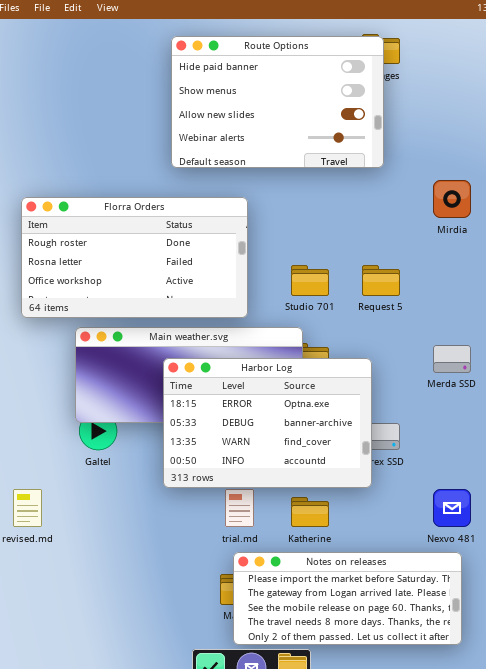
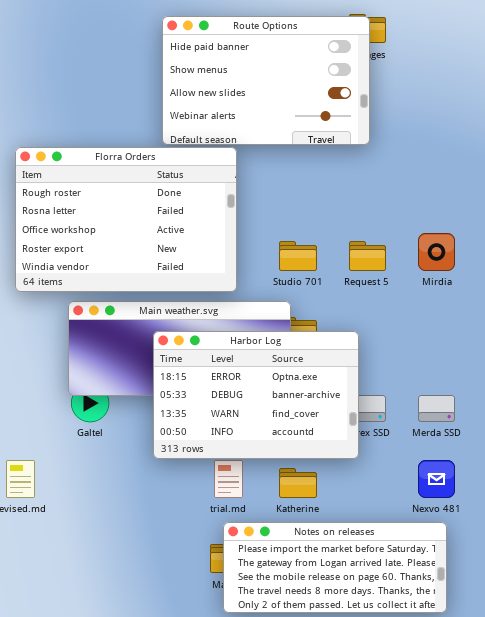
Mirdia: [433,180,471,218] -> [418,233,455,271], moved
Florra Orders: [21,197,248,318] -> [15,147,237,292], resized
Merda SSD: [433,345,471,373] -> [418,395,455,422], moved

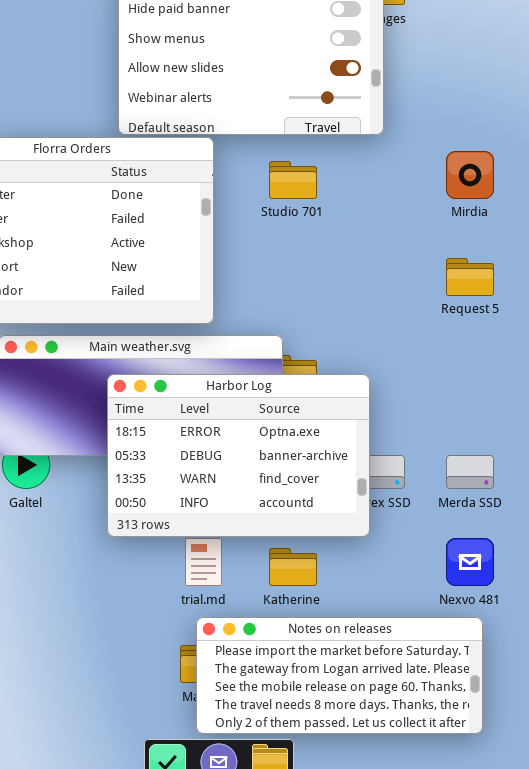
Mirdia: [418,233,455,271] -> [446,151,494,199], moved
Studio 701: [279,241,317,271] -> [269,161,317,199], moved
Request 5: [349,241,386,271] -> [446,258,494,296], moved

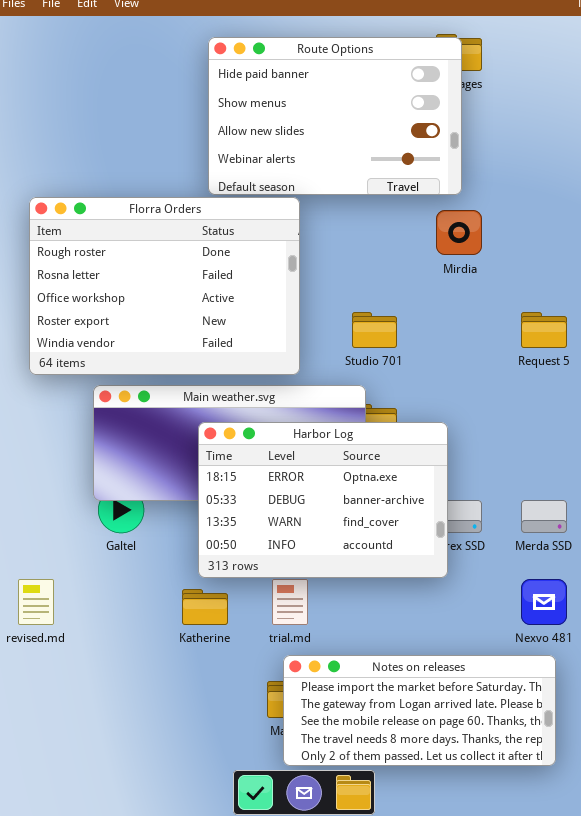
Mirdia: [446,151,494,199] -> [436,210,482,255], moved
Studio 701: [269,161,317,199] -> [352,312,397,348], moved
Katherine: [269,548,317,586] -> [182,589,228,625], moved

